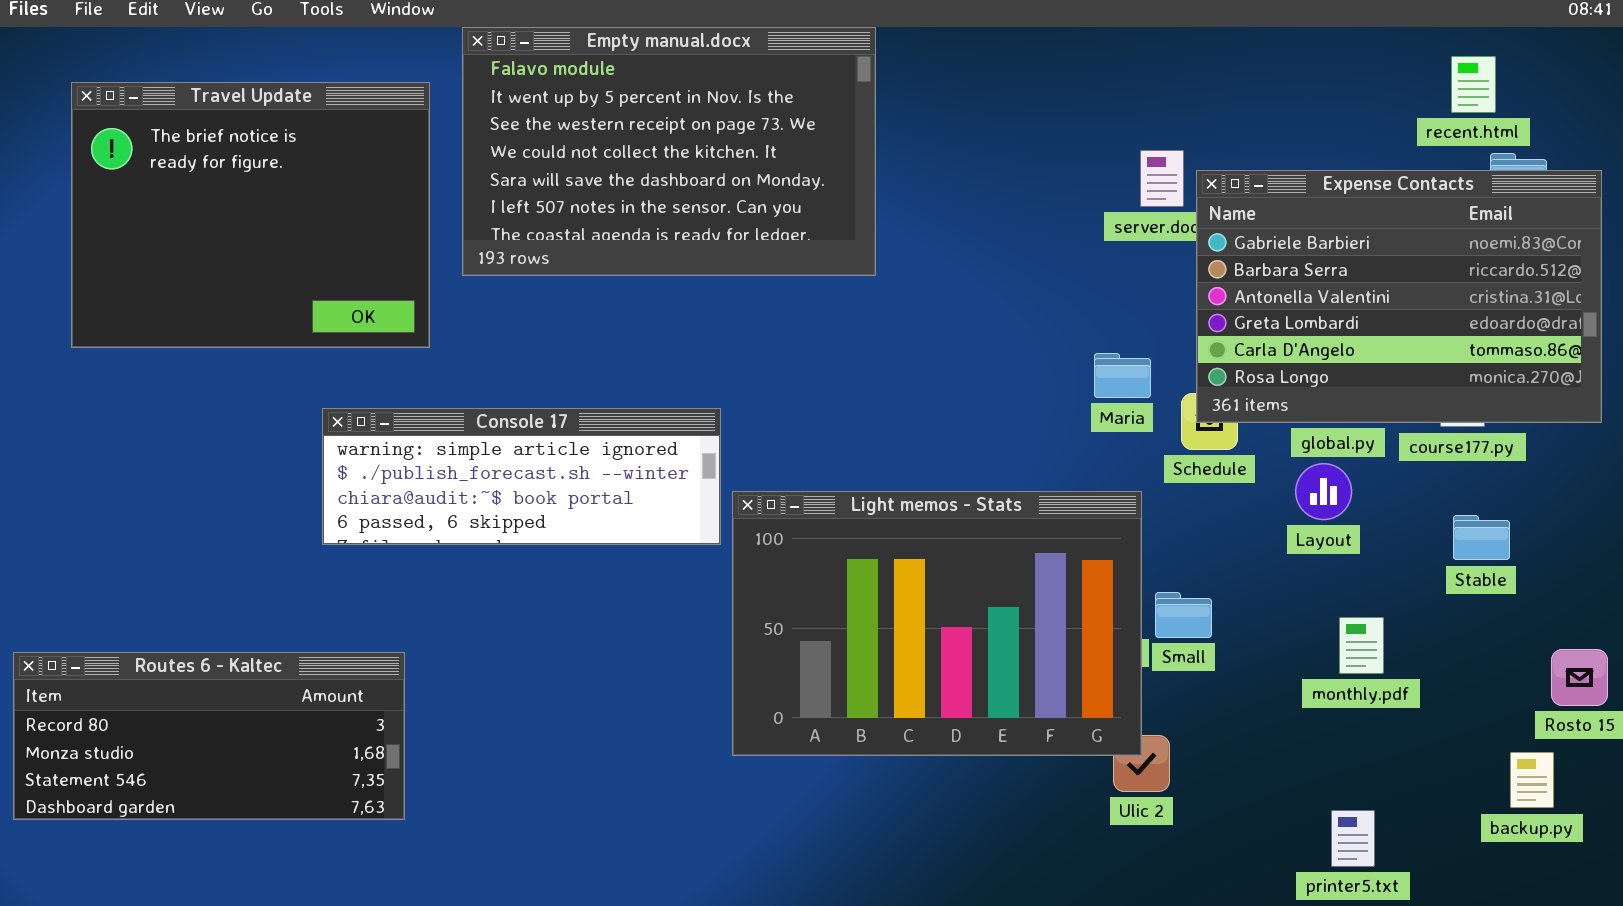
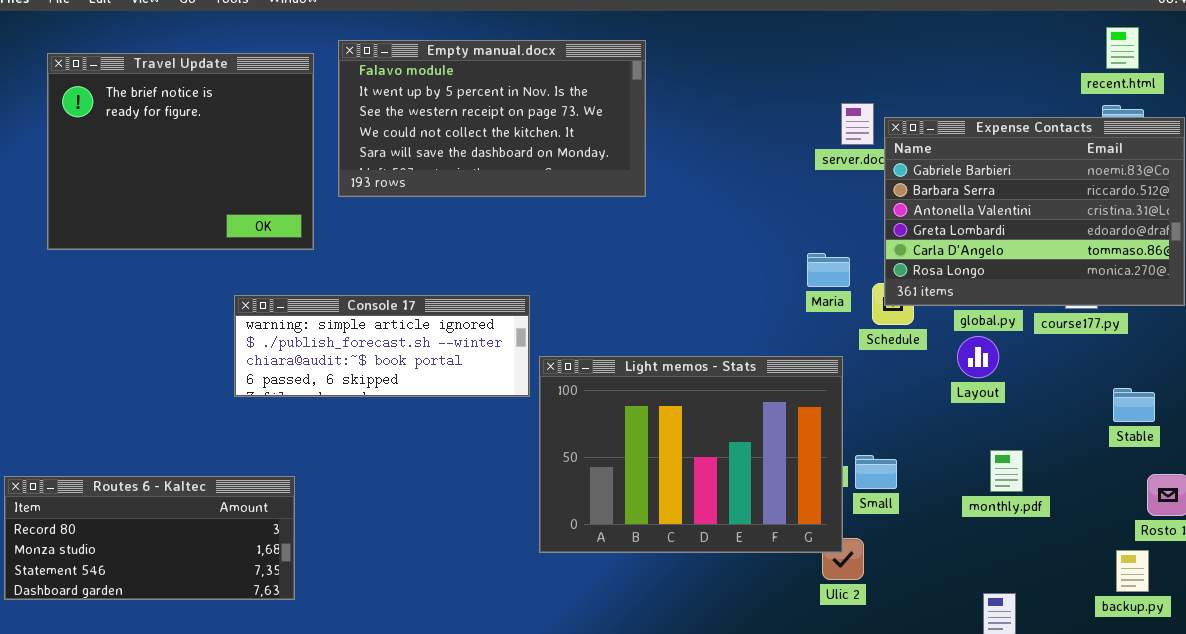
Empty manual.docx: [462,27,876,276] -> [338,40,646,197], resized
recent.html: [1451,56,1496,113] -> [1106,27,1139,69], moved
Stable: [1453,515,1510,560] -> [1113,388,1155,422], moved
Small: [1155,592,1212,638] -> [855,455,897,489], moved

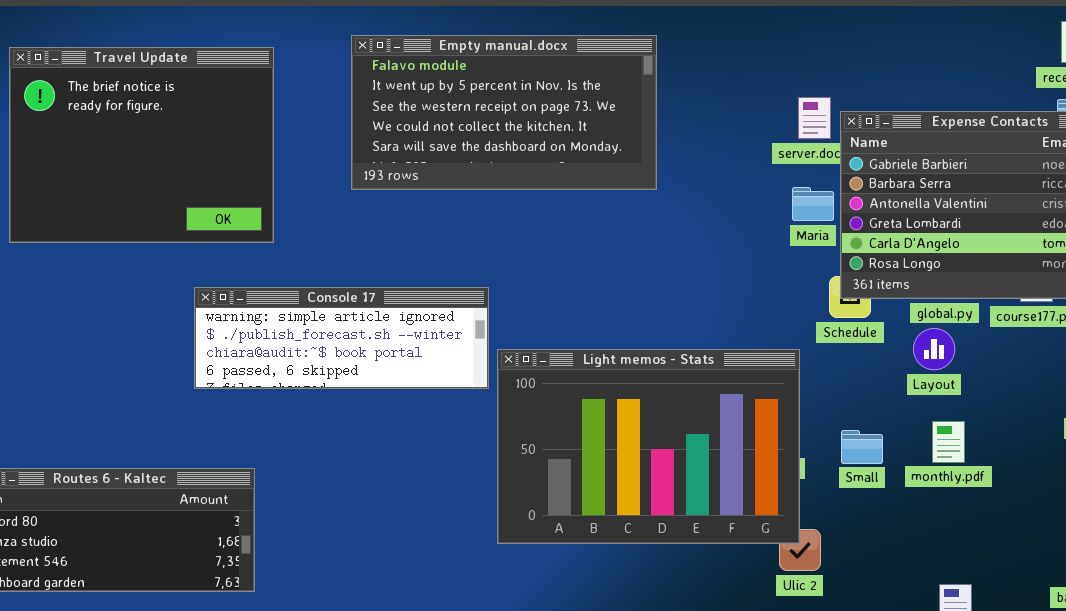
Empty manual.docx: [338,40,646,197] -> [351,35,657,190], moved
Maria: [807,253,850,287] -> [792,187,834,221], moved
monthly.pdf: [990,450,1023,492] -> [932,421,965,463], moved
Small: [855,455,897,489] -> [841,430,883,464], moved

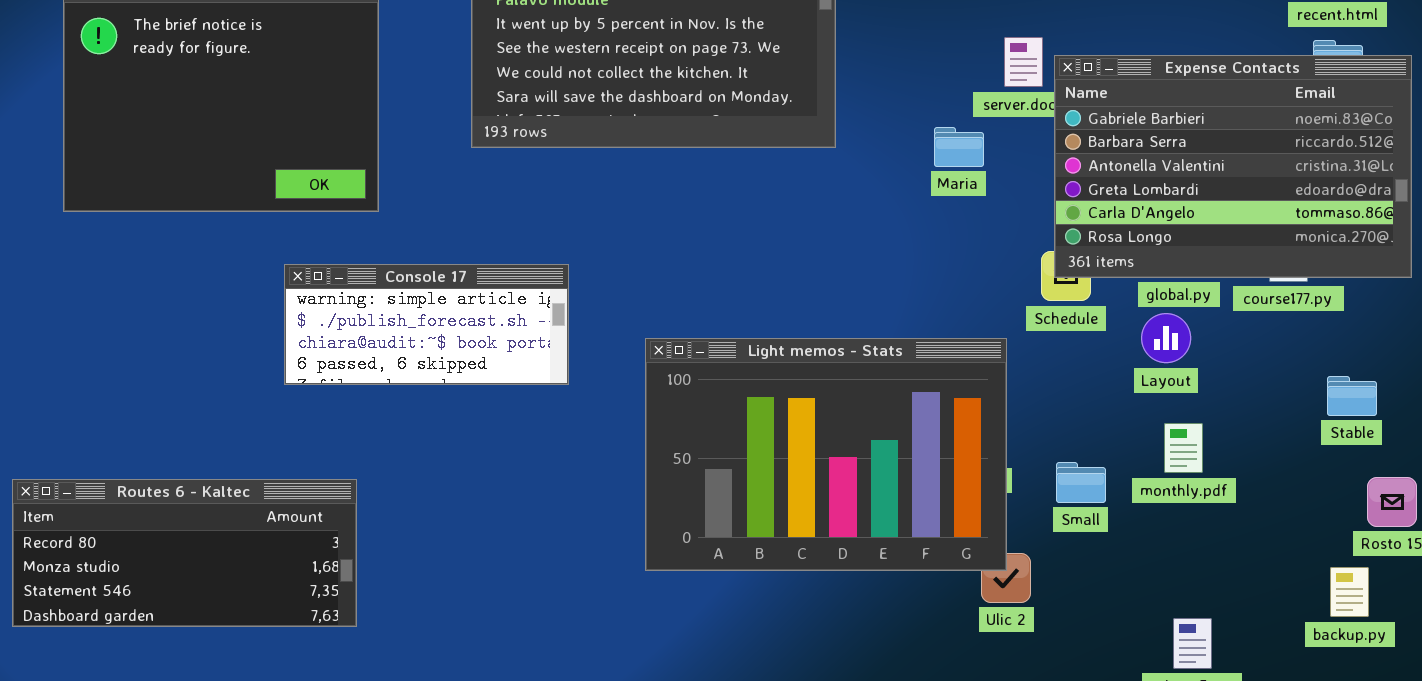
Maria: [792,187,834,221] -> [934,127,984,167], moved
Console 17: [194,287,489,389] -> [284,264,569,385], resized
Small: [841,430,883,464] -> [1056,462,1106,503], moved

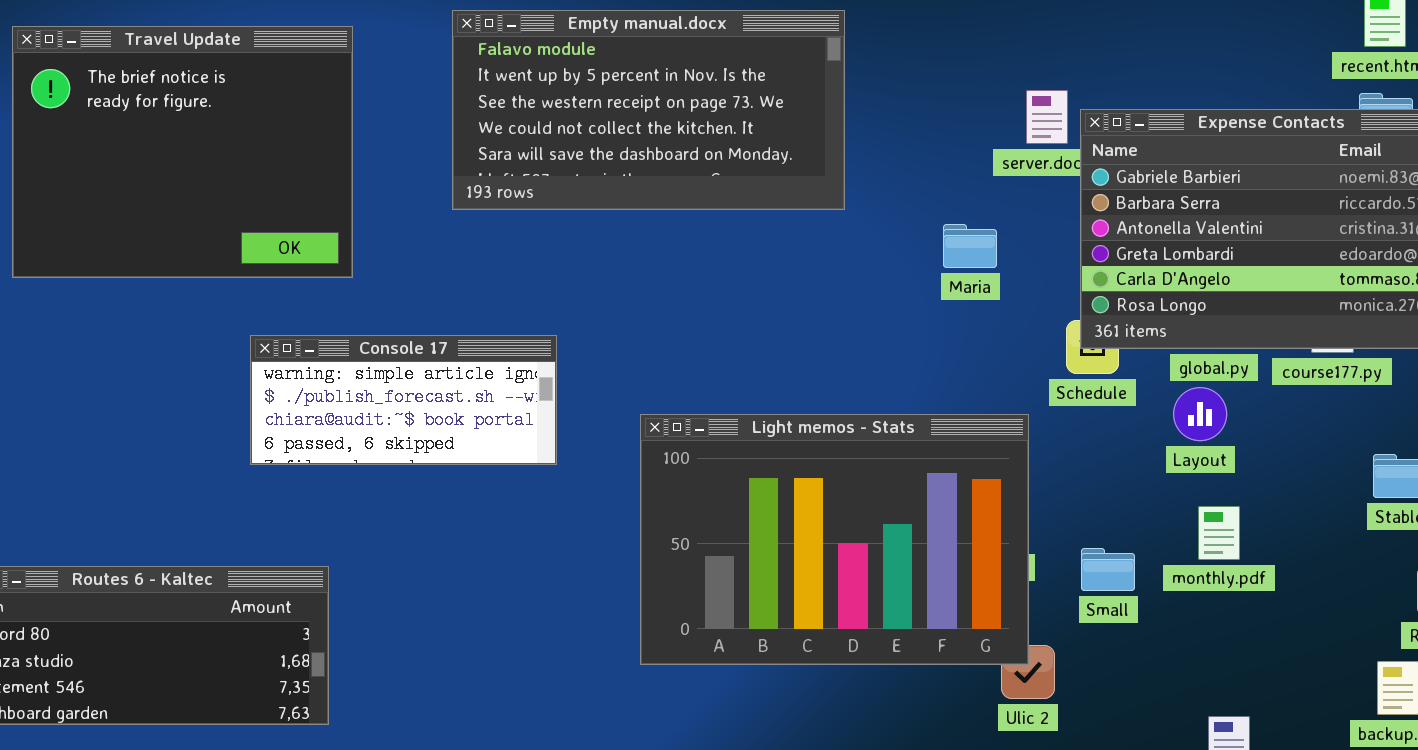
Maria: [934,127,984,167] -> [943,224,997,268], moved

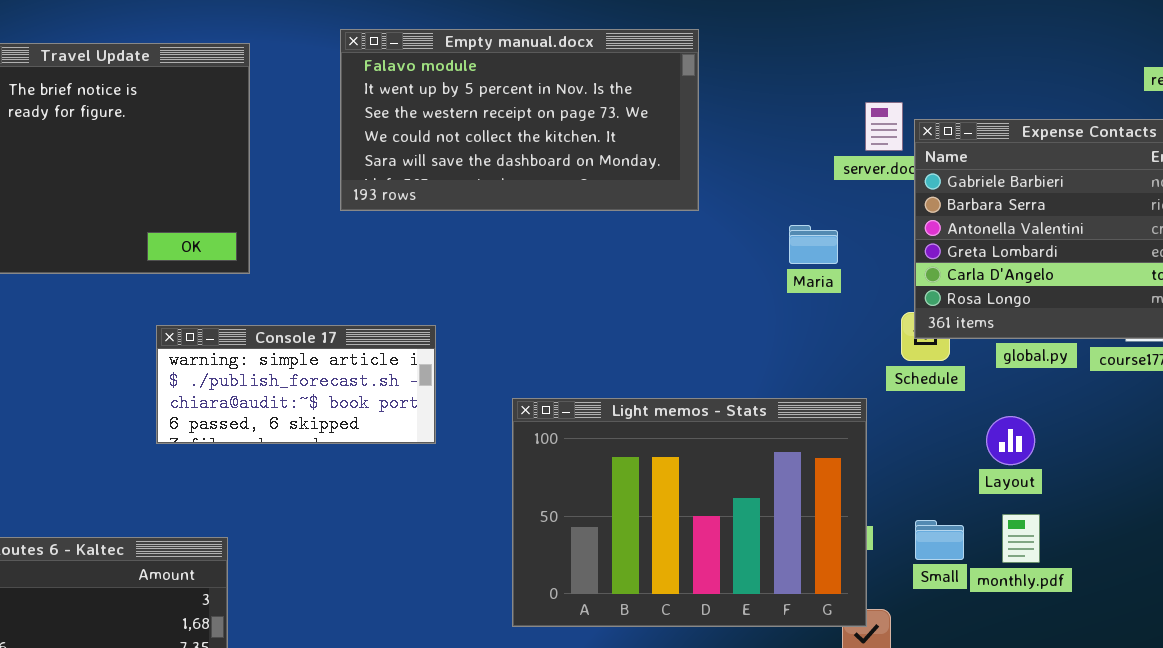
Layout: [1173,387,1227,441] -> [986,416,1035,465], moved
monthly.pdf: [1198,506,1240,560] -> [1002,514,1040,563], moved

